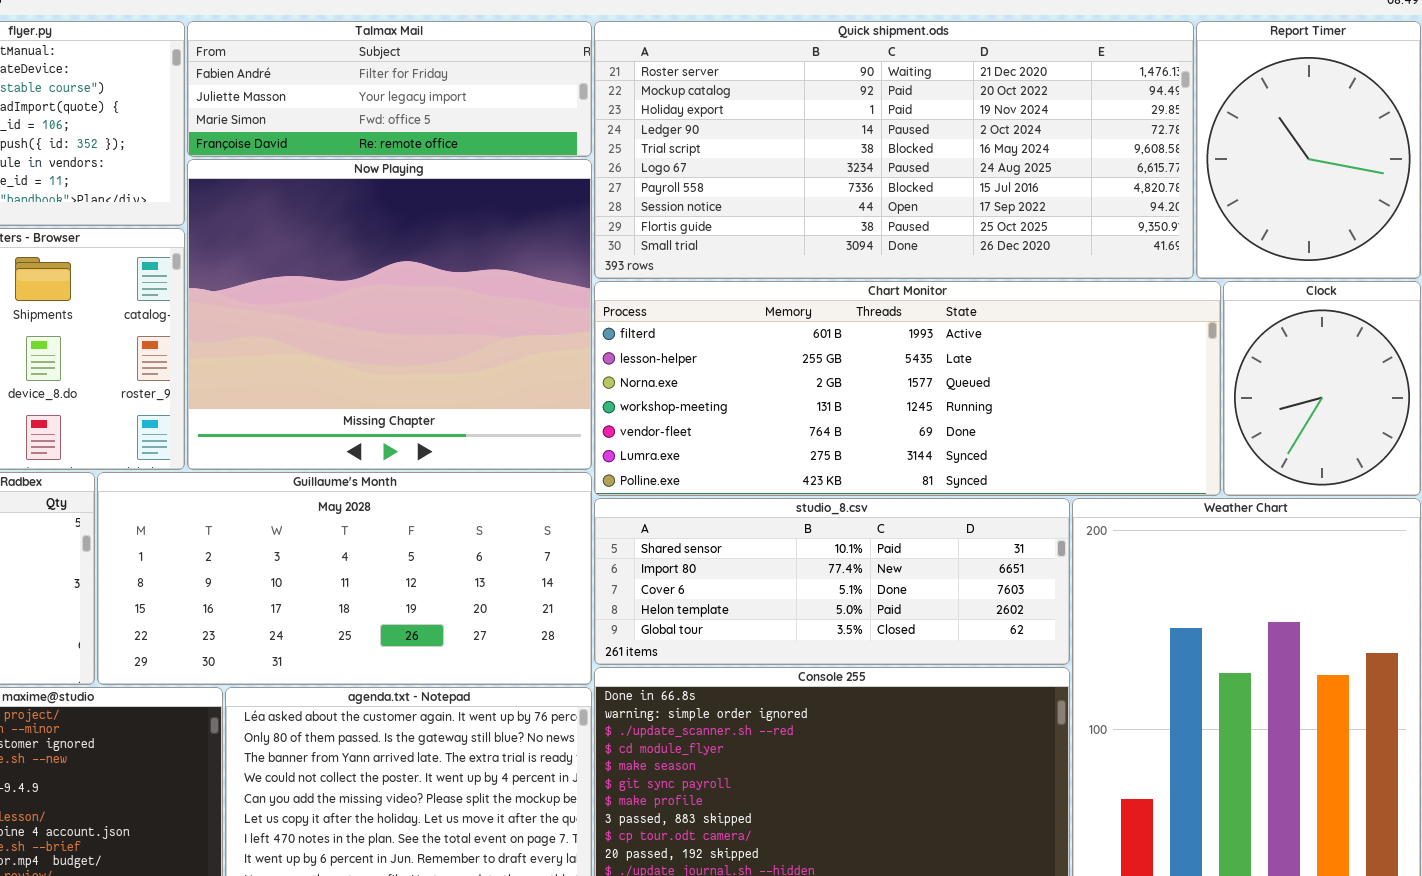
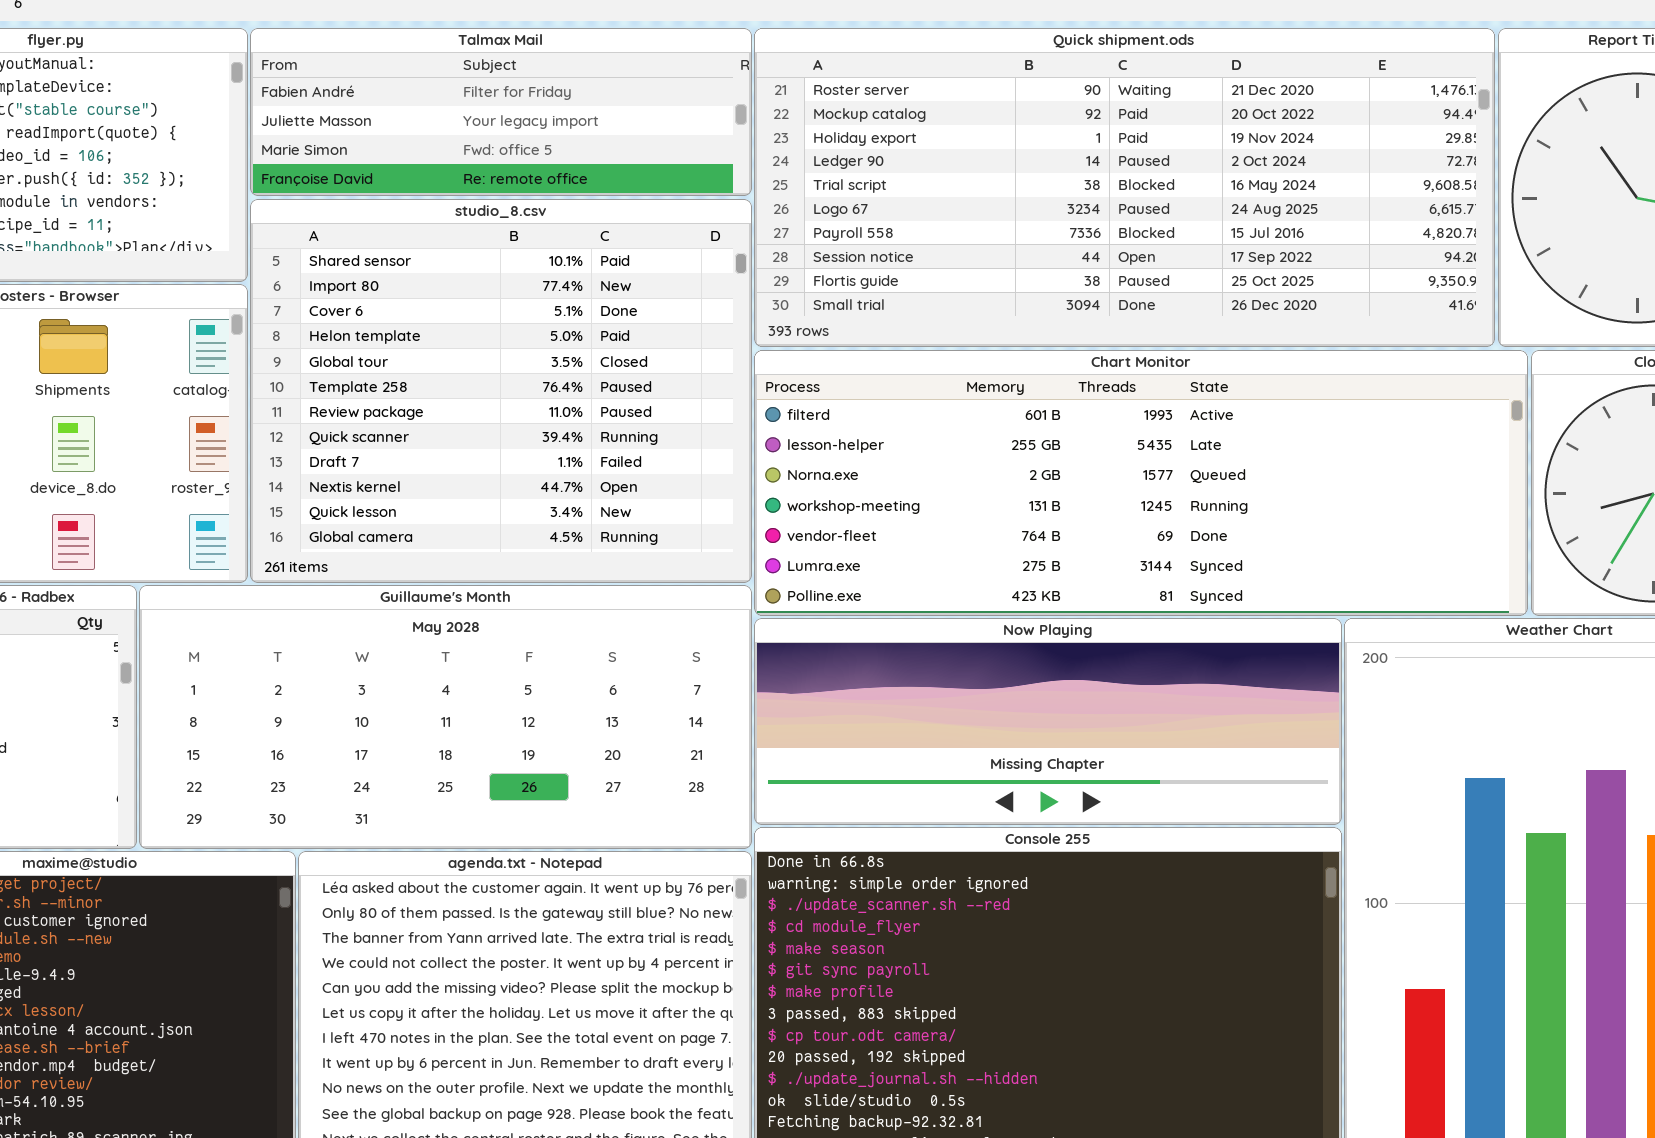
Now Playing: [187,159,592,470] -> [754,618,1342,825], moved, resized
studio_8.csv: [594,498,1070,665] -> [250,199,752,583], moved, resized

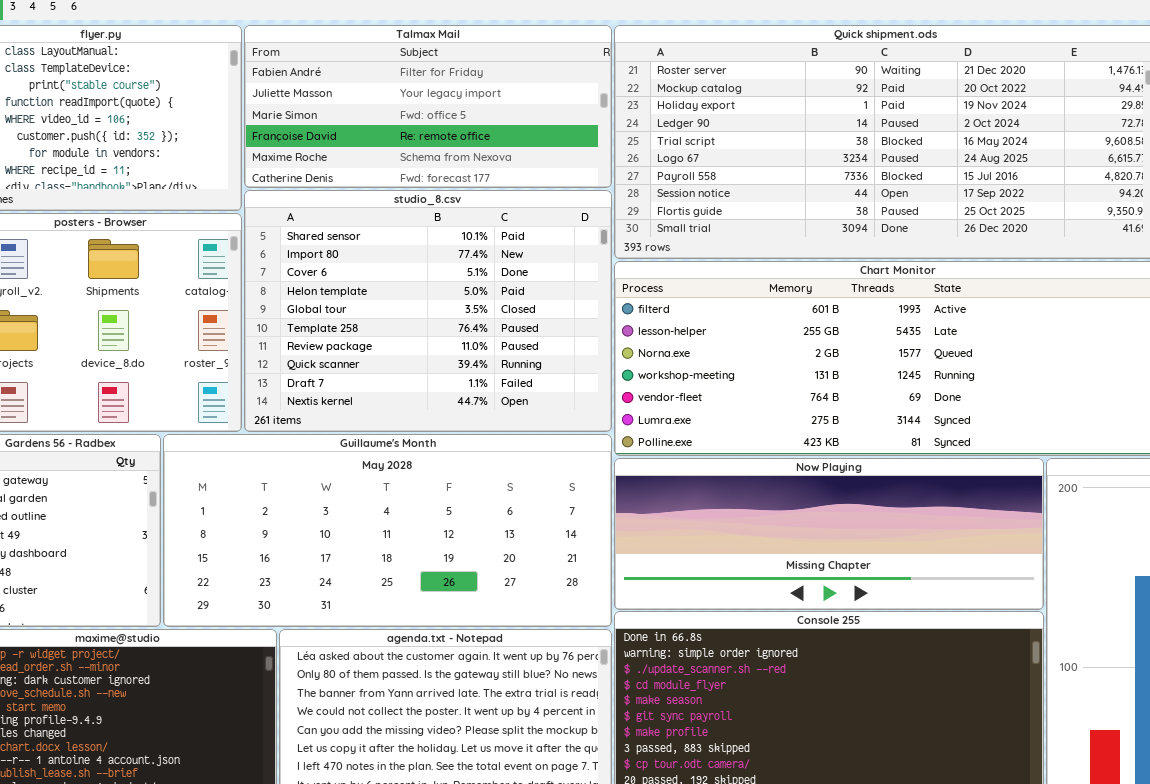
Talmax Mail: [250,28,752,196] -> [244,25,612,188], resized
studio_8.csv: [250,199,752,583] -> [244,190,612,432], resized

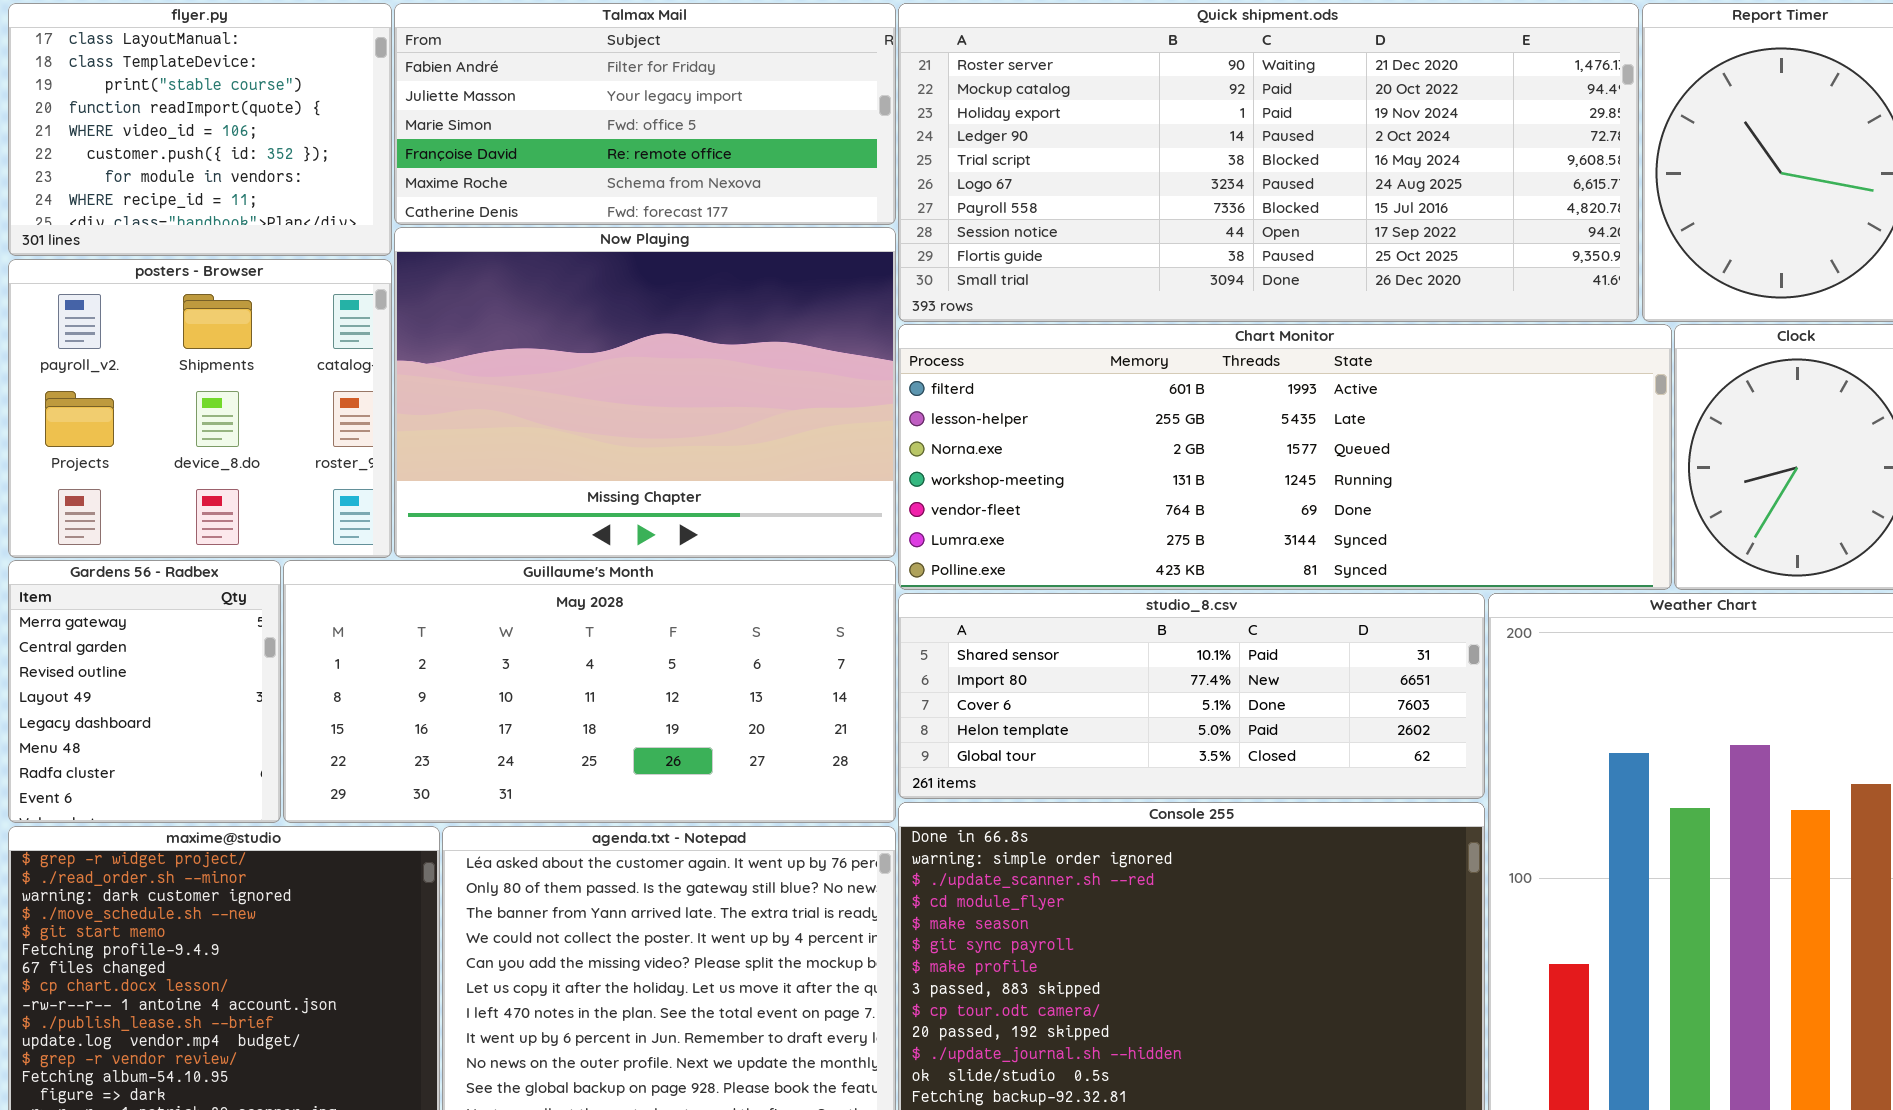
studio_8.csv: [244,190,612,432] -> [898,593,1485,799], moved, resized
Now Playing: [614,458,1044,610] -> [394,227,896,558], moved, resized

